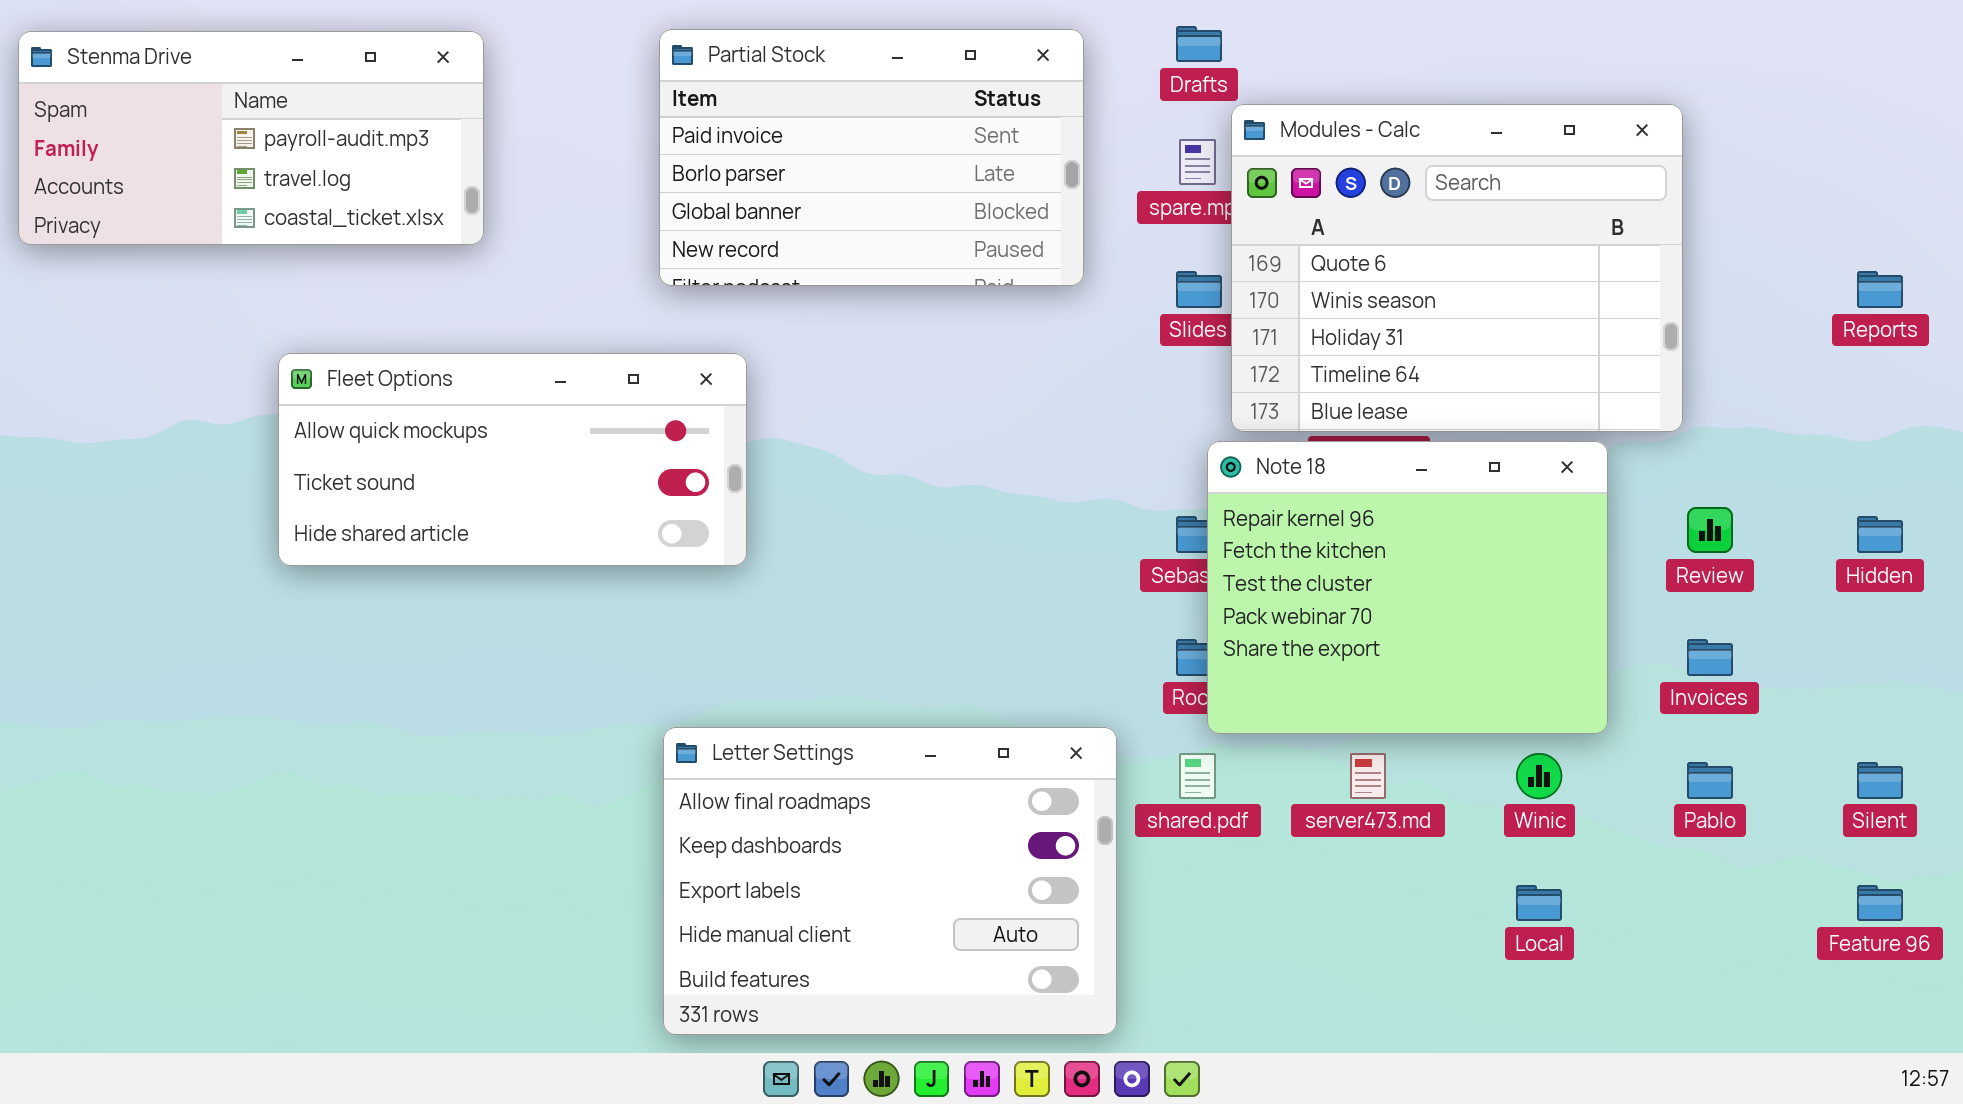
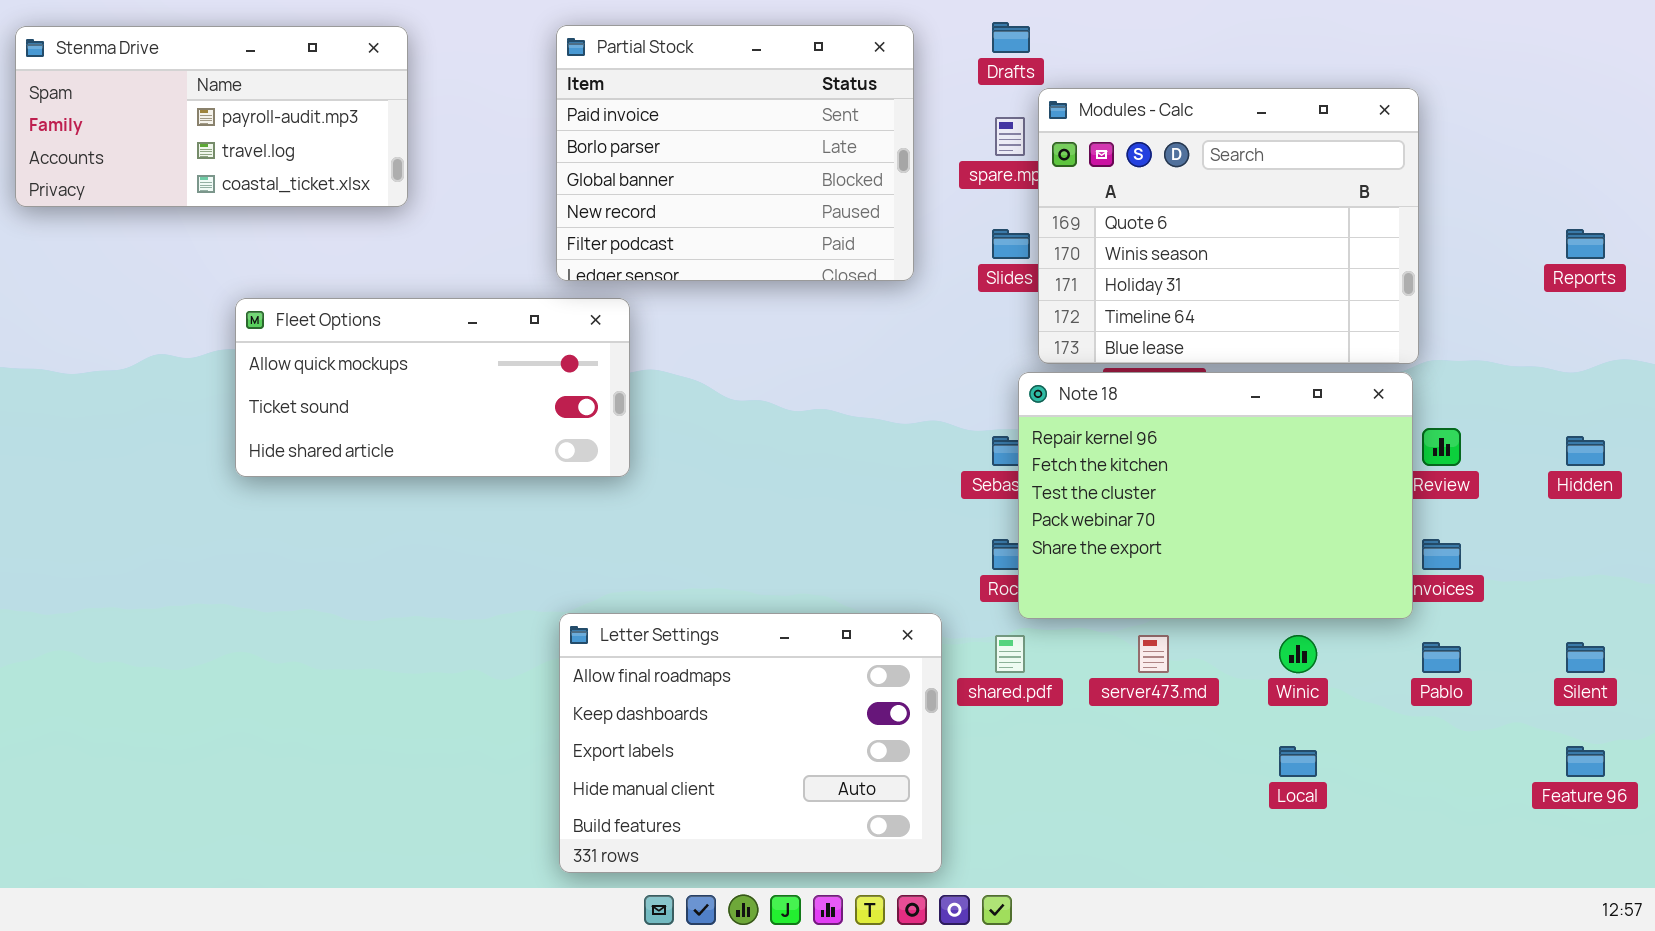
Partial Stock: [659,29,1084,286] -> [556,25,914,281], resized
Note 18: [1207,441,1608,734] -> [1018,372,1413,619], resized

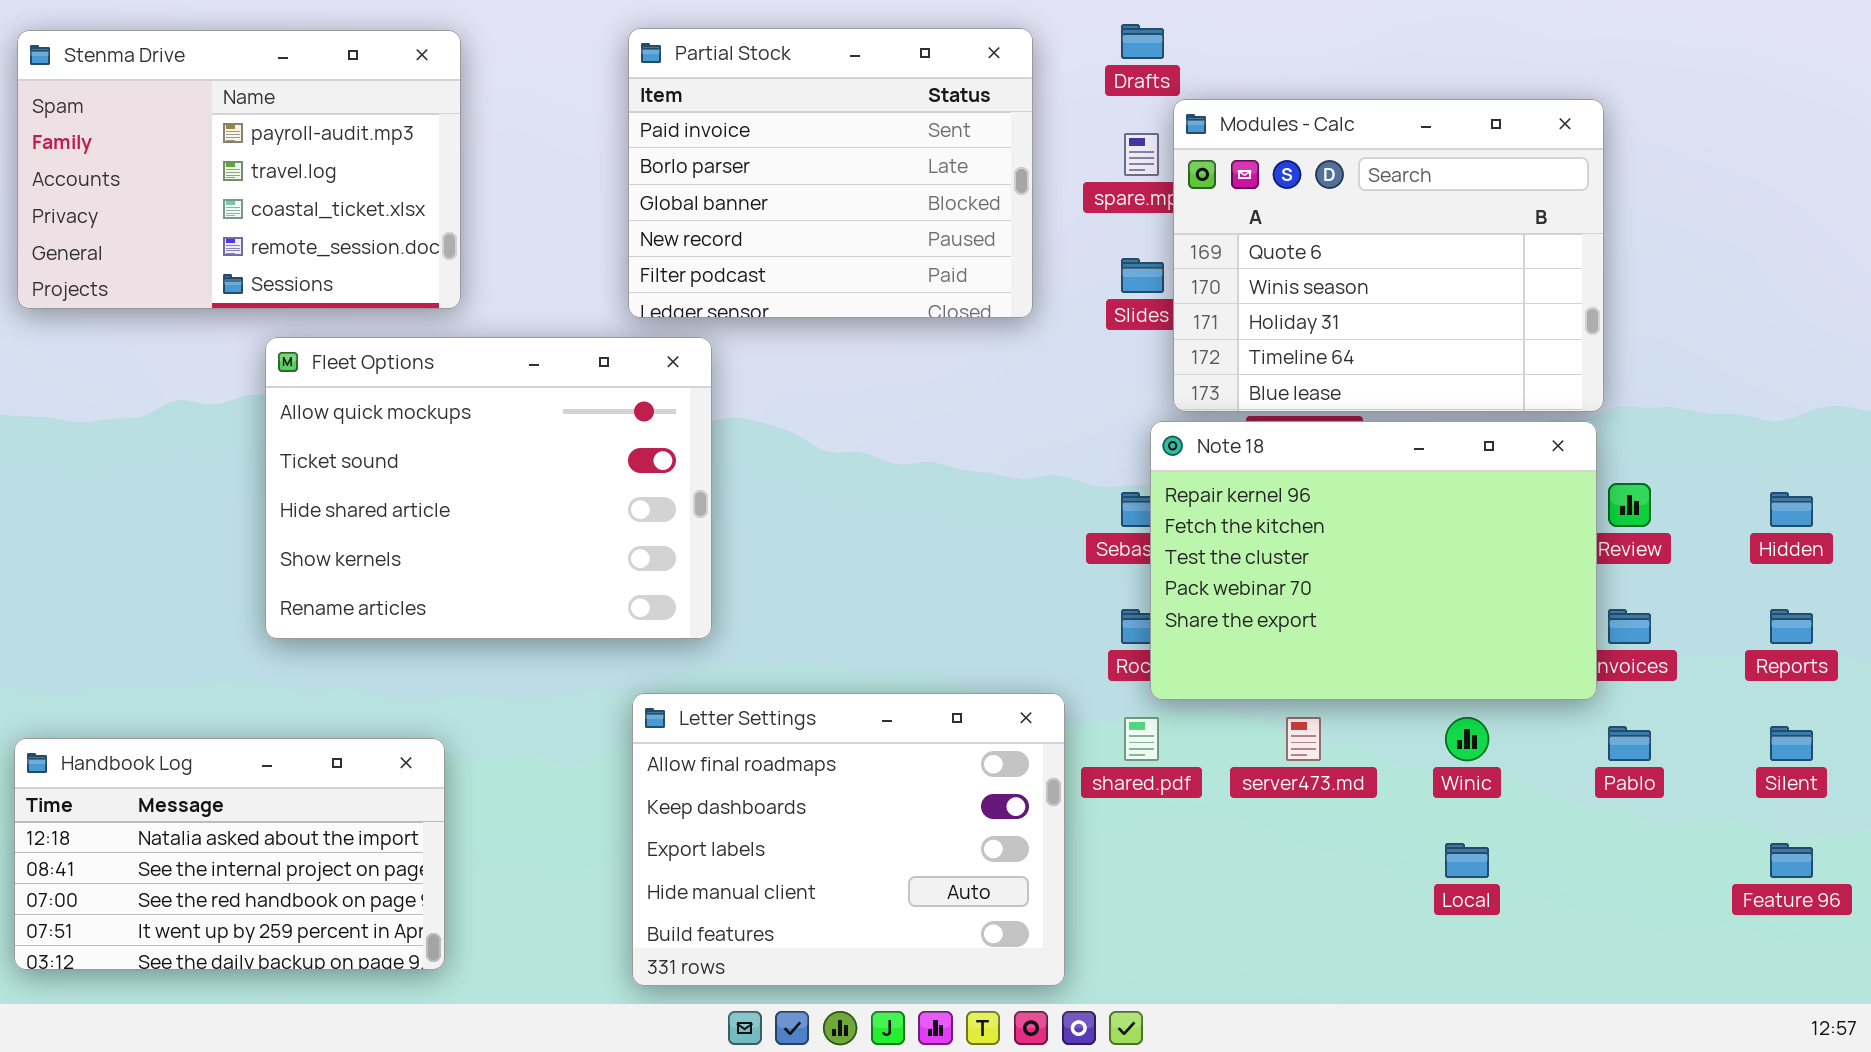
Stenma Drive: [15,26,408,207] -> [17,30,461,309], resized
Reports: [1566,229,1605,259] -> [1770,609,1813,644], moved
Fleet Options: [235,298,630,477] -> [265,337,712,639], resized
Handbook Log: none -> [14,738,445,970], opened

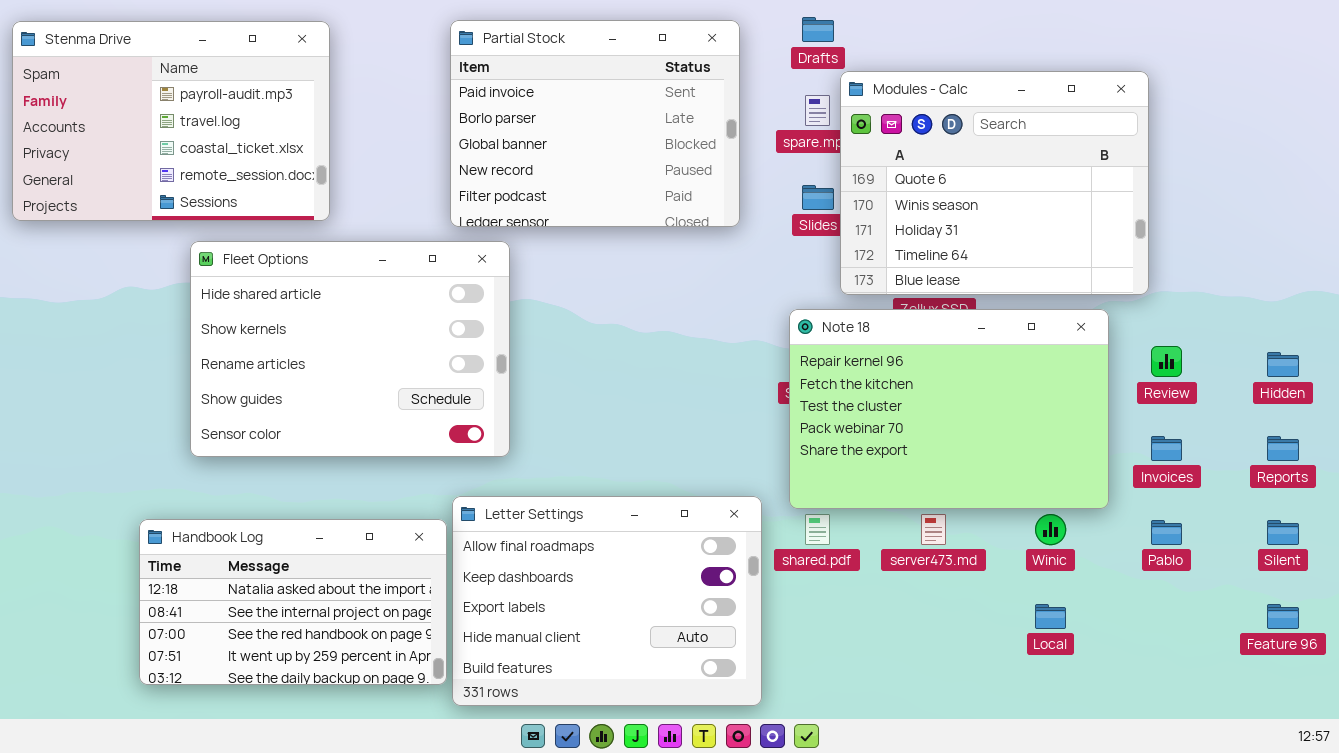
Fleet Options: [265,337,712,639] -> [190,241,510,457], scrolled down 2 rows
Note 18: [1150,421,1597,700] -> [789,309,1109,509], moved
Handbook Log: [14,738,445,970] -> [139,519,447,685], moved

